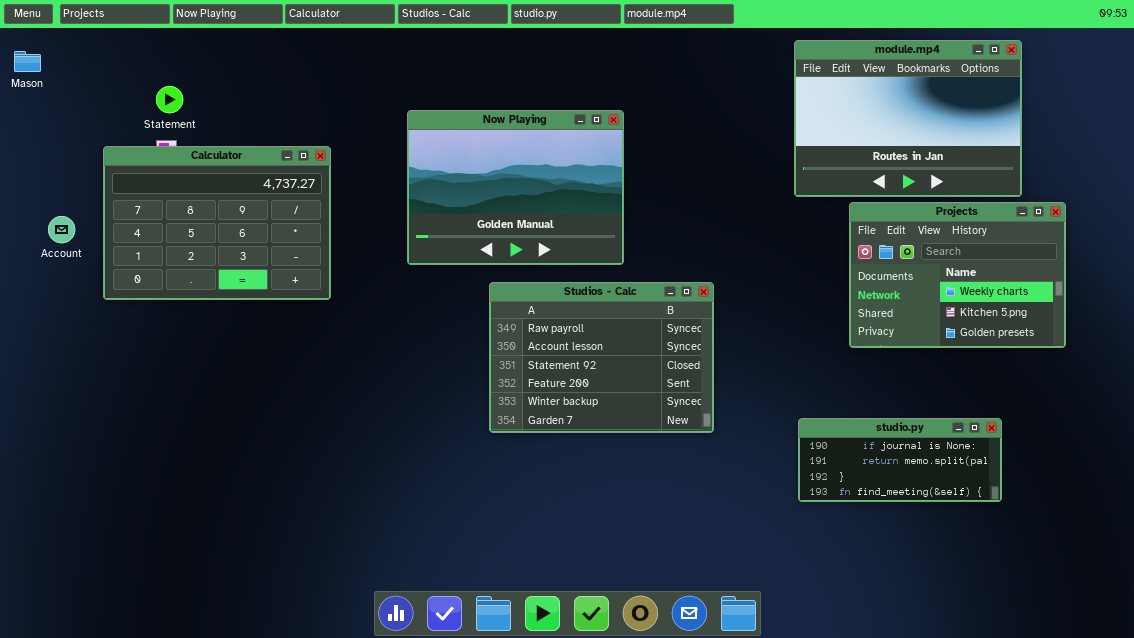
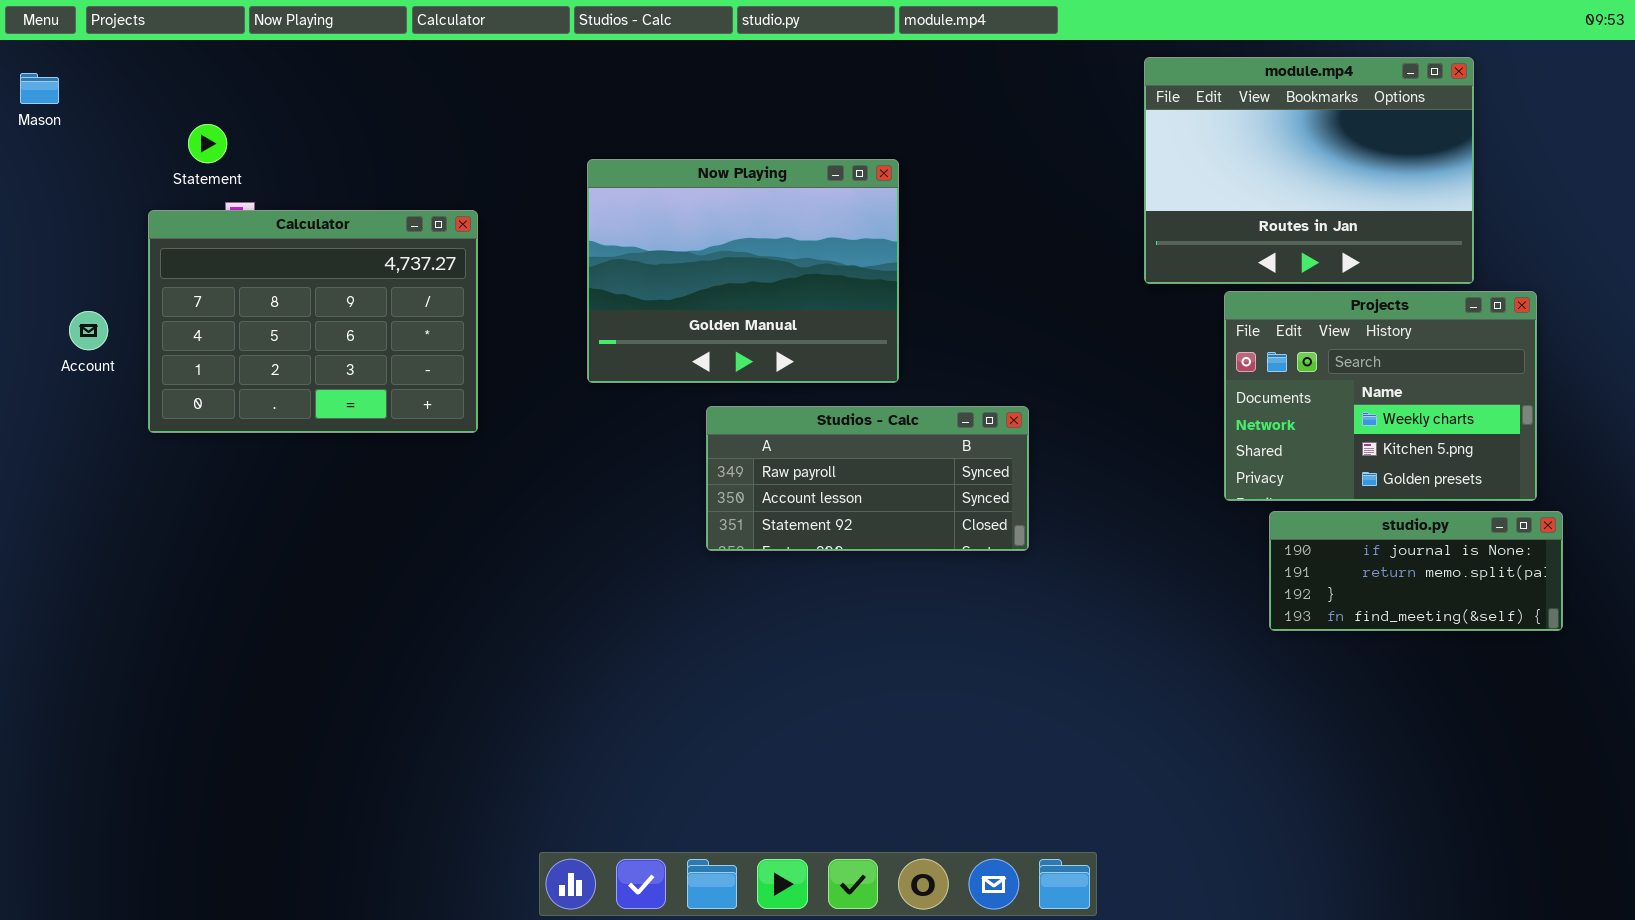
Statement: [156,86,183,113] -> [188,124,227,163], moved
Studios - Calc: [489,282,714,433] -> [706,406,1029,551], resized
studio.py: [798,418,1002,502] -> [1269,511,1563,631], moved

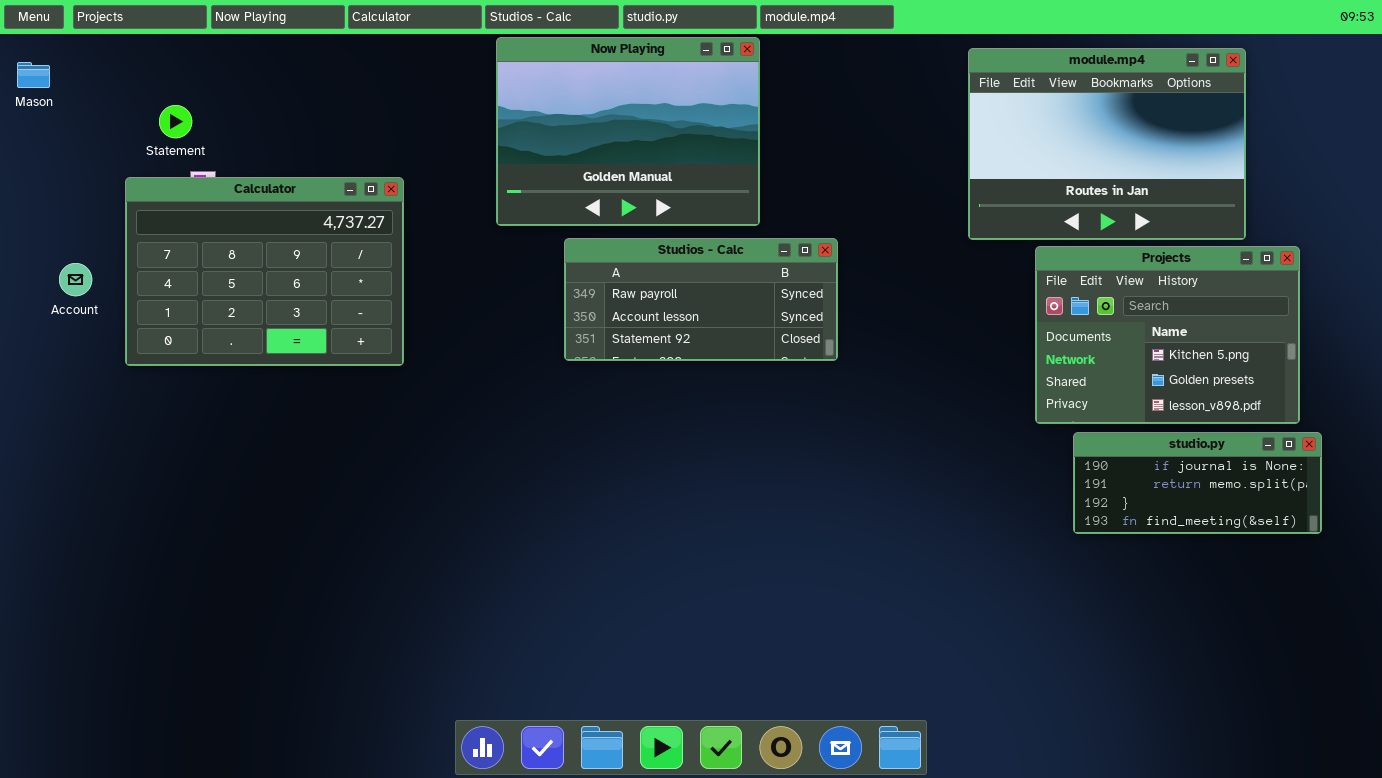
Now Playing: [587,159,899,383] -> [496,37,760,226], moved
Projects: [1224,291,1537,501] -> [1035,246,1300,424], scrolled down 1 row
Studios - Calc: [706,406,1029,551] -> [564,238,838,361], moved

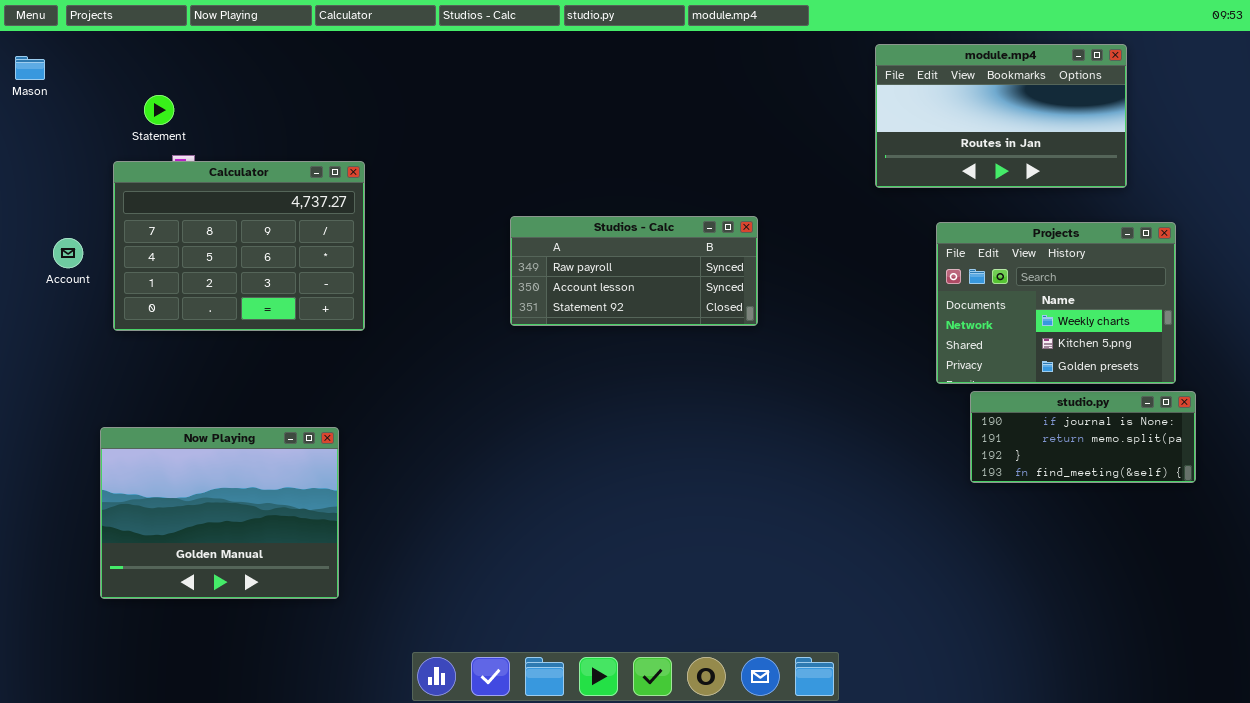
Now Playing: [496,37,760,226] -> [100,427,339,599], moved
module.mp4: [968,48,1246,240] -> [875,44,1127,188], resized
Projects: [1035,246,1300,424] -> [936,222,1176,384], scrolled up 1 row

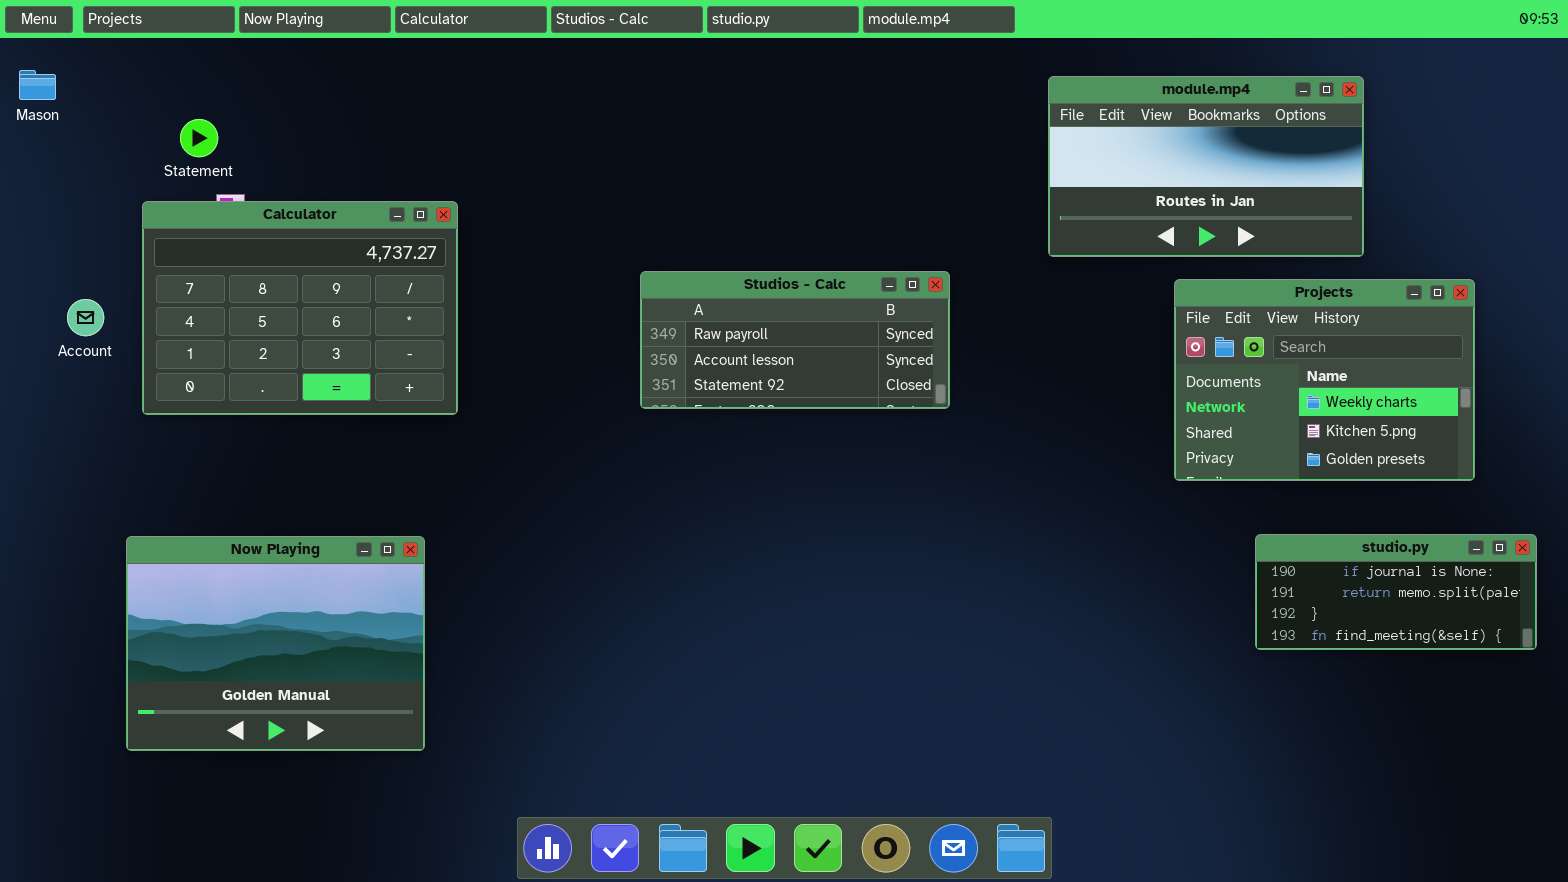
module.mp4: [875,44,1127,188] -> [1048,76,1364,257], moved
studio.py: [970,391,1196,483] -> [1255,534,1537,650], moved

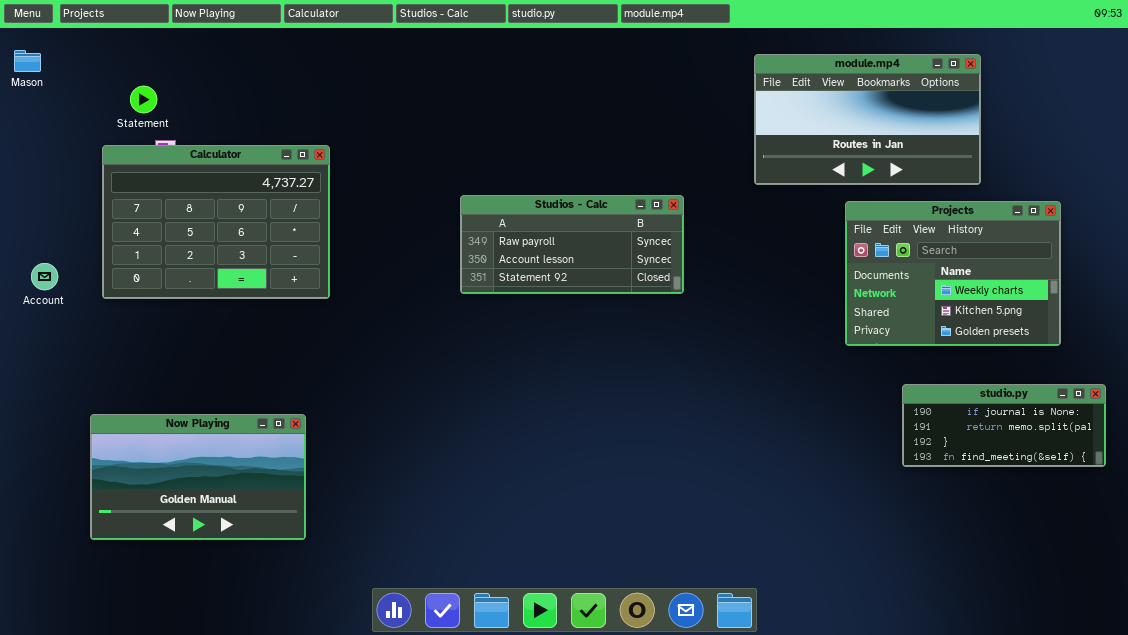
Account: [67,299,104,336] -> [31,263,58,290], moved
Now Playing: [126,536,425,751] -> [90,414,306,540], resized

